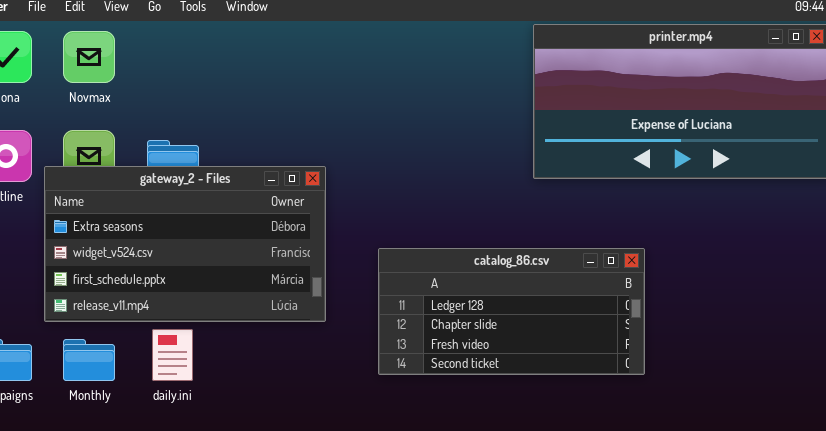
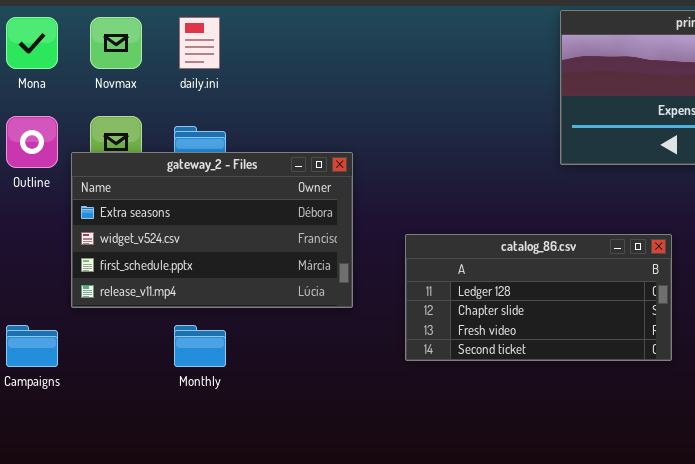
daily.ini: [152,329,193,381] -> [179,17,220,69], moved
Monthly: [63,339,115,381] -> [174,325,226,367], moved

